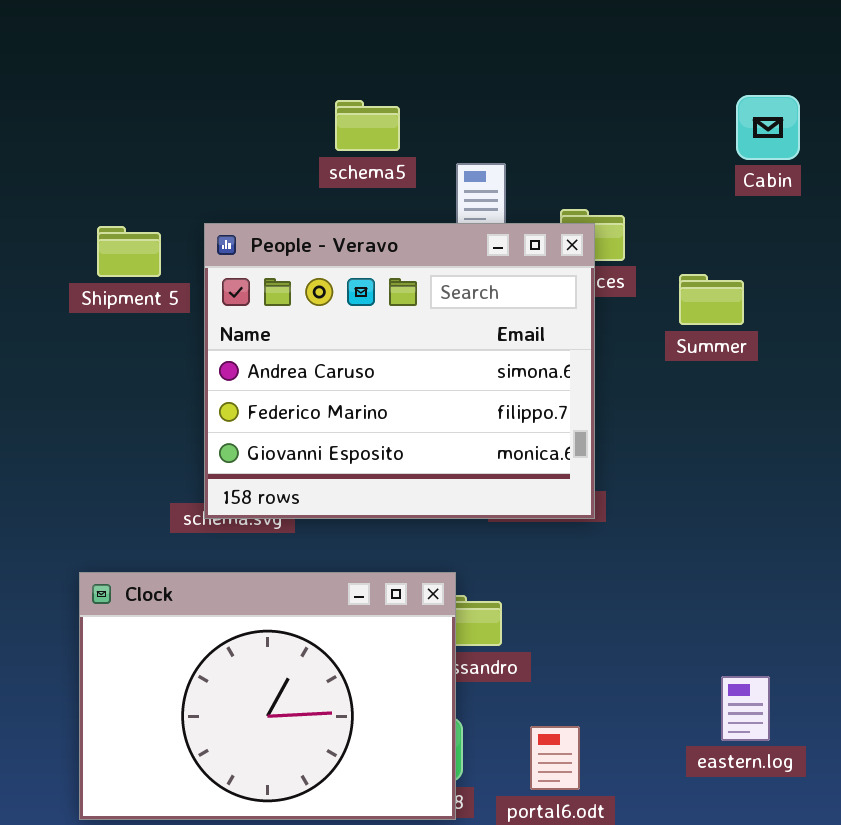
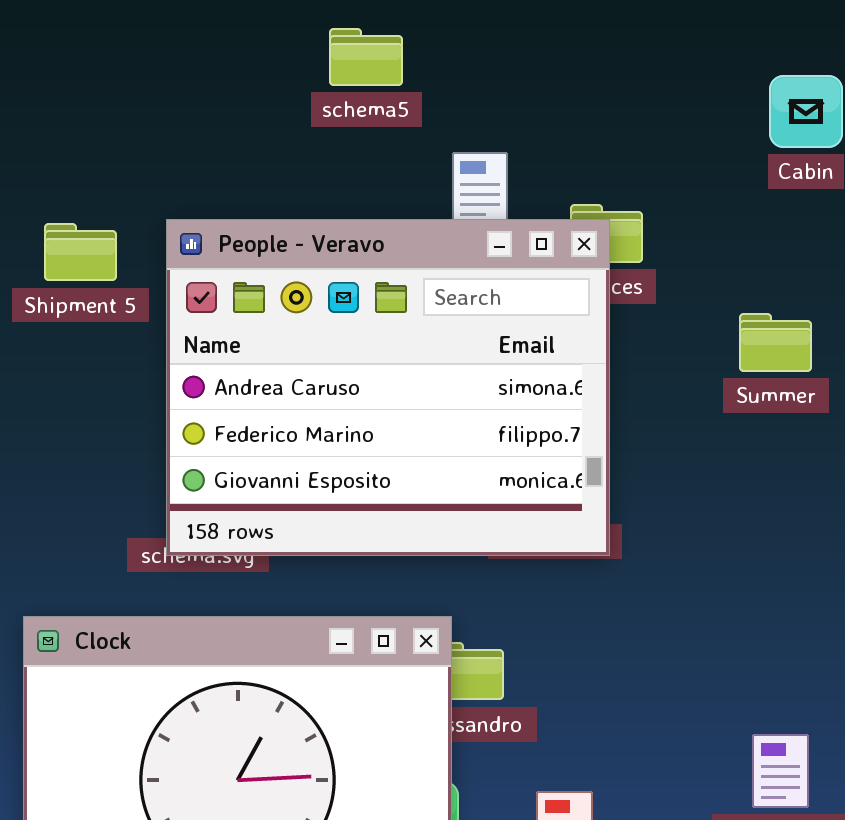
schema5: [335,100,400,151] -> [329,28,403,86], moved
Summer: [679,274,744,325] -> [739,313,812,372], moved

